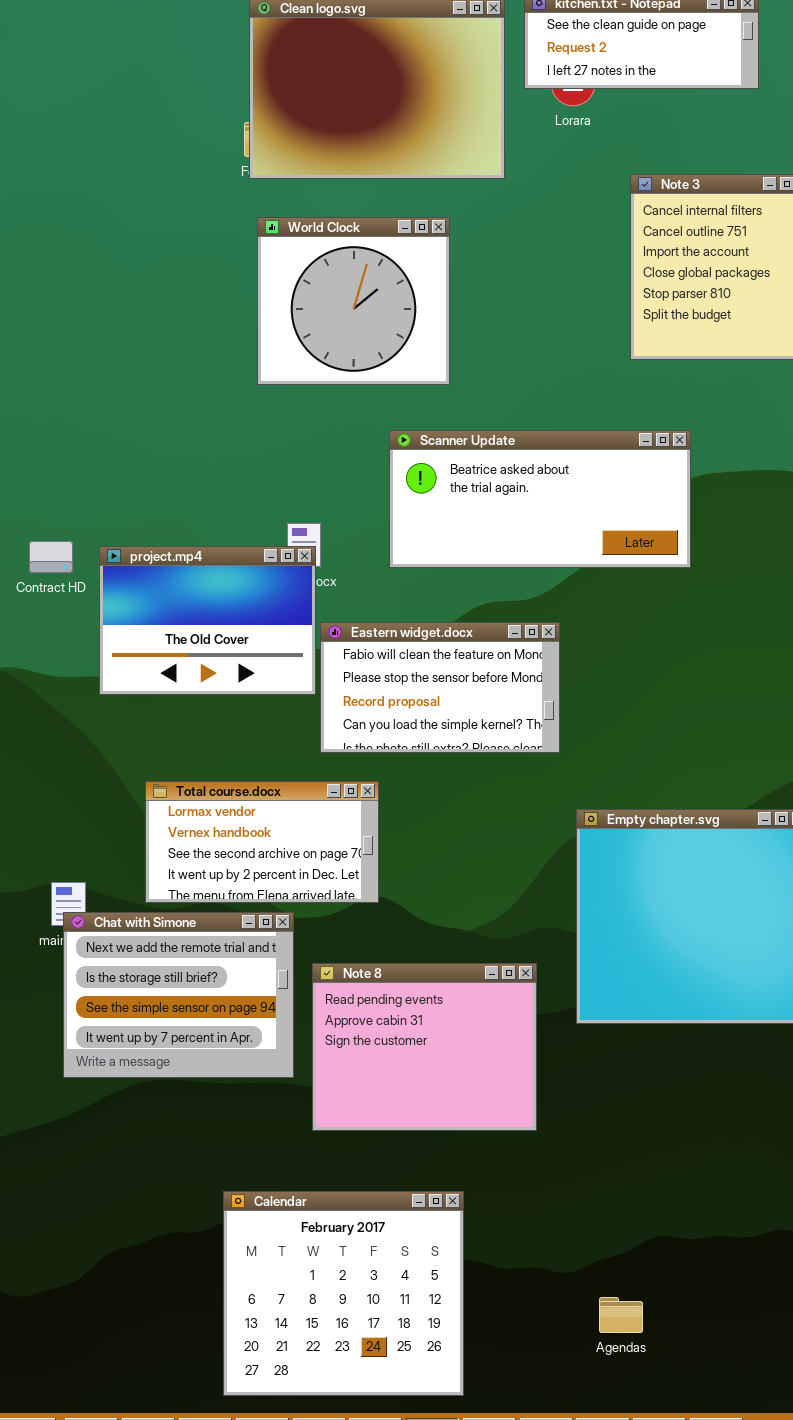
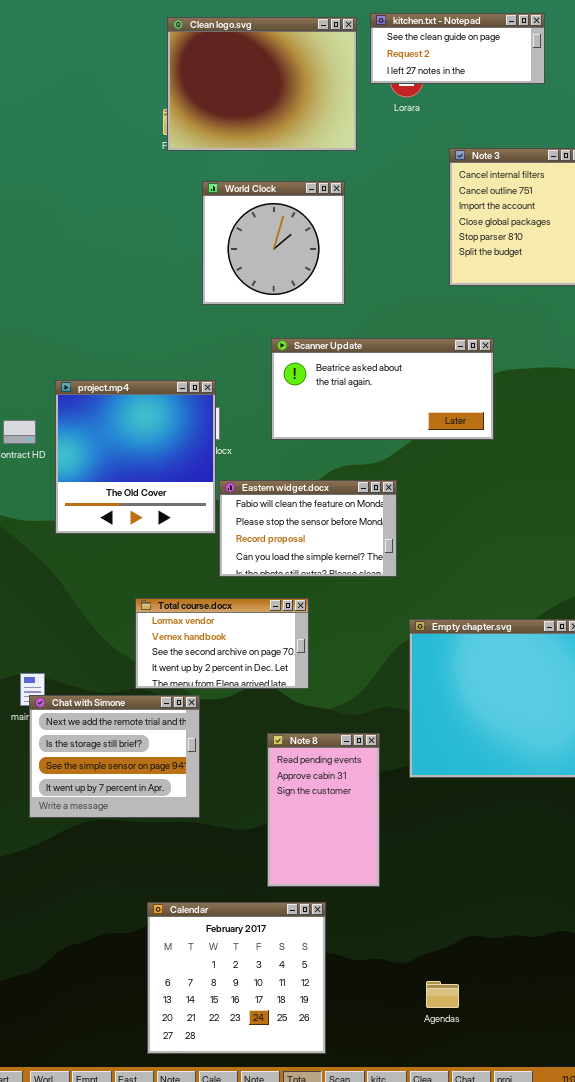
World Clock: [257,217,450,385] -> [202,181,345,305], moved
project.mp4: [99,546,316,695] -> [55,380,216,534], resized
Total course.docx: [145,781,379,903] -> [135,598,309,689], moved
Note 8: [312,963,537,1131] -> [267,733,380,887], resized

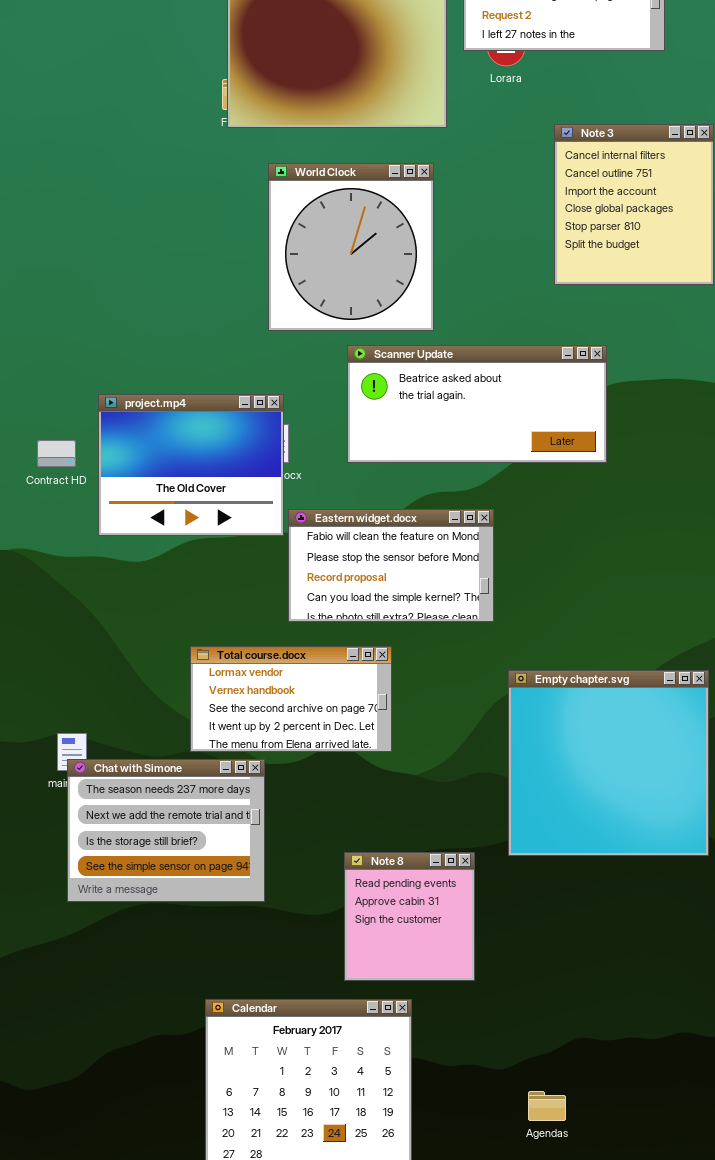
World Clock: [202,181,345,305] -> [268,163,434,331], resized
project.mp4: [55,380,216,534] -> [98,394,284,536], resized
Chat with Simone: [29,695,200,818] -> [67,759,265,902], scrolled up 1 row
Note 8: [267,733,380,887] -> [344,852,475,981], resized

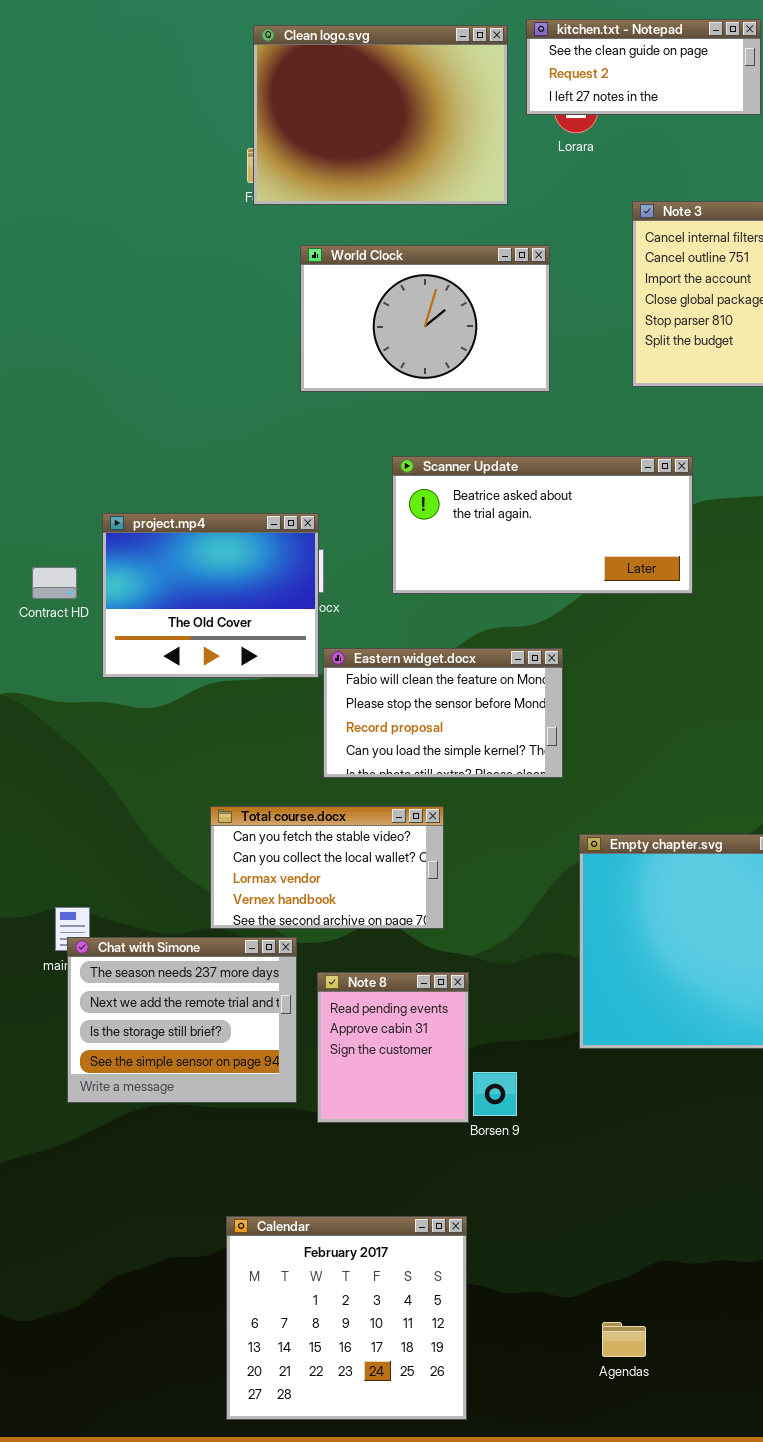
World Clock: [268,163,434,331] -> [300,245,550,392], resized
Total course.docx: [190,646,392,752] -> [210,806,444,929], scrolled up 2 rows
Note 8: [344,852,475,981] -> [317,972,469,1123], moved

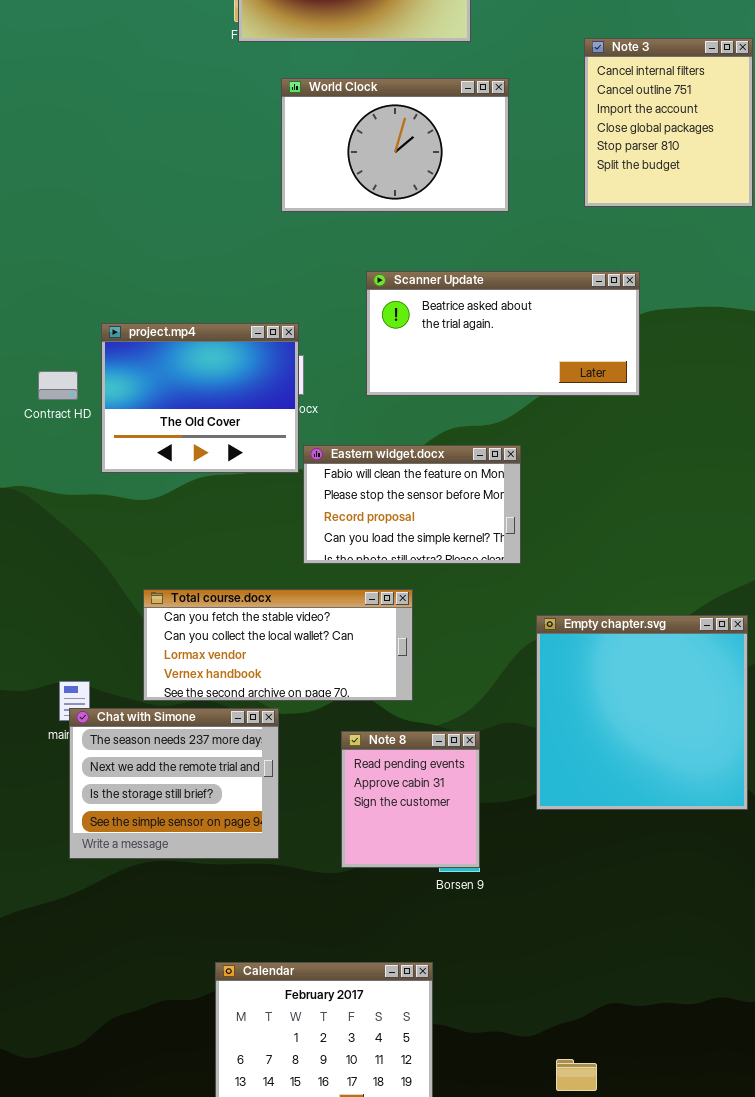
Total course.docx: [210,806,444,929] -> [143,589,413,701], resized
Note 8: [317,972,469,1123] -> [341,731,480,868], moved

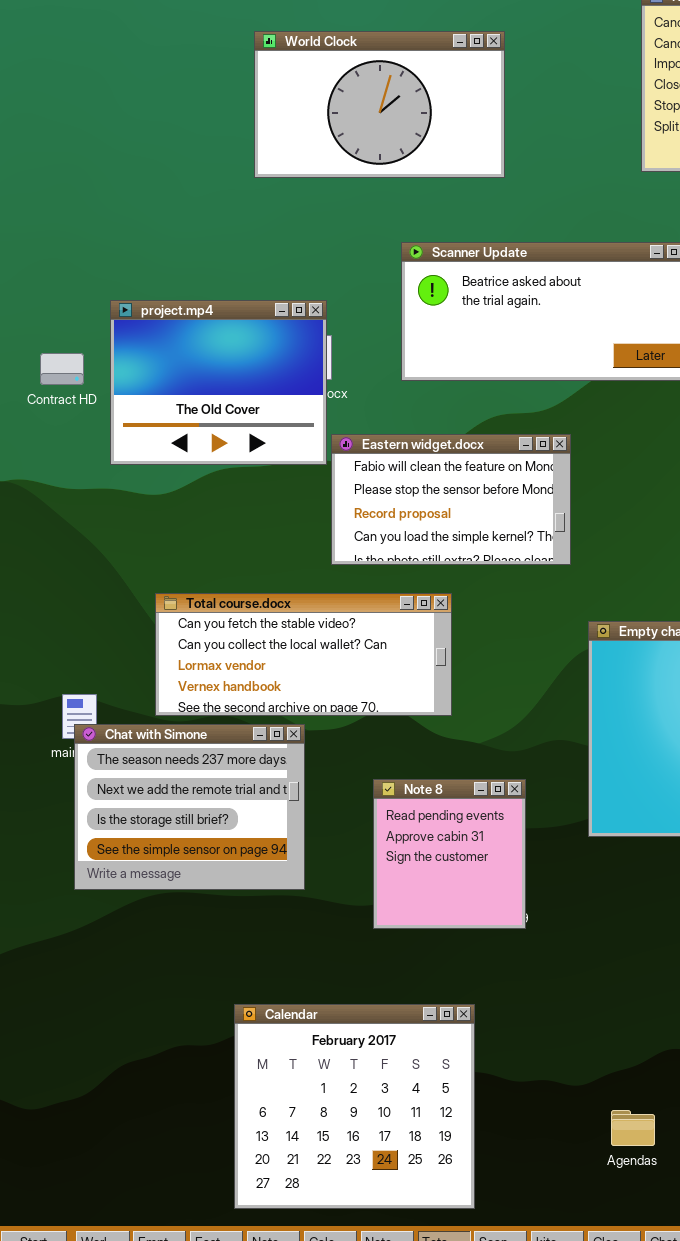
World Clock: [281,78,509,212] -> [254,31,505,178], moved
Note 8: [341,731,480,868] -> [373,779,526,929], moved

